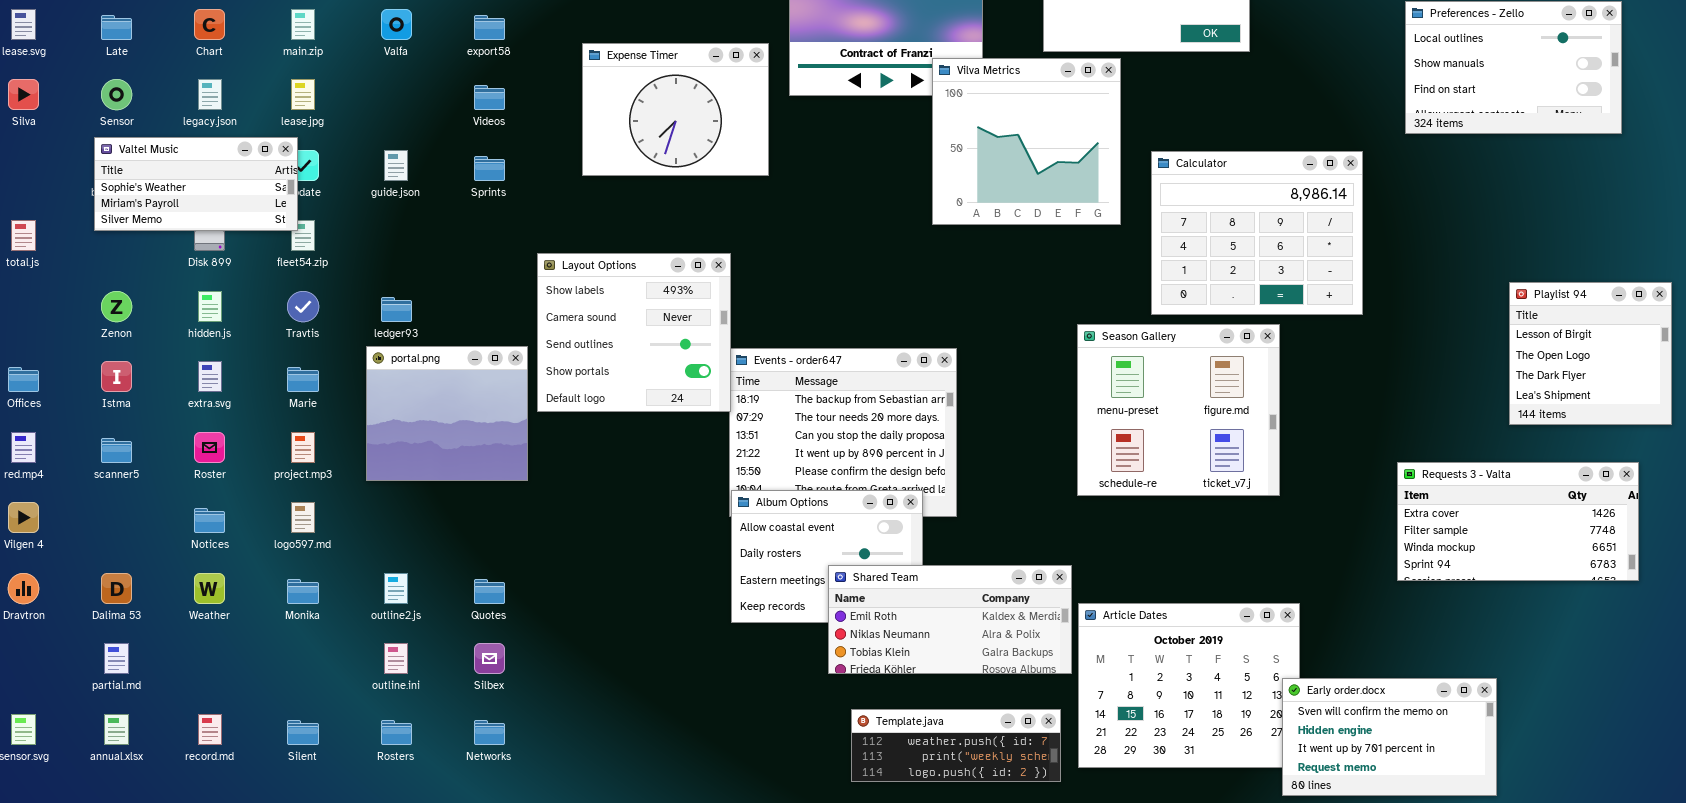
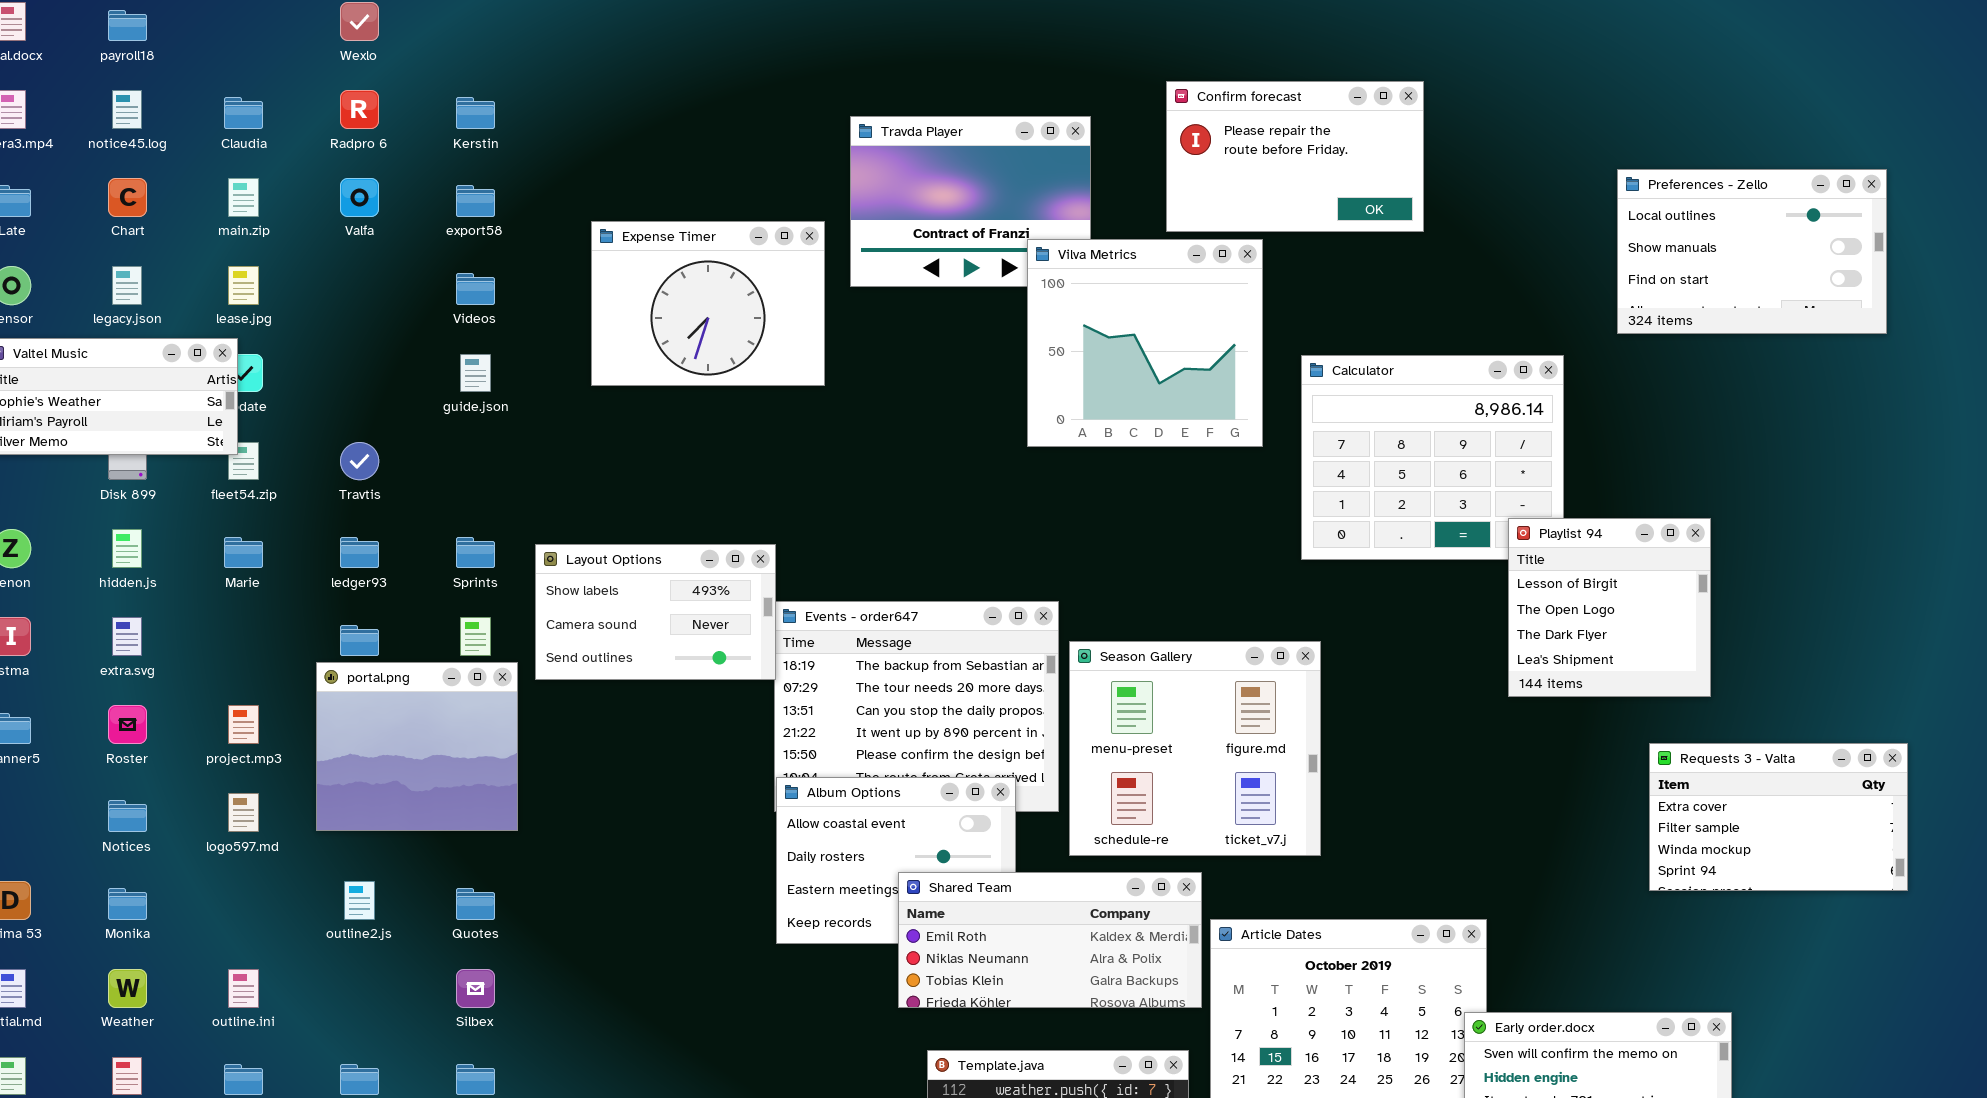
guide.json: [384,150,408,181] -> [460,354,491,392], moved
Sprints: [474,156,505,181] -> [456,537,495,568], moved
Layout Options: [537,253,731,412] -> [535,544,776,680], resized
Playlist 94: [1509,282,1672,425] -> [1508,518,1711,697], moved
Travtis: [287,291,319,322] -> [340,442,379,480], moved
Season Gallery: [1077,324,1280,496] -> [1069,641,1321,856], moved
portal.png: [366,346,528,481] -> [316,662,518,831], moved
Marie: [287,367,319,392] -> [224,537,263,568], moved
Requests 3 - Valta: [1397,462,1639,581] -> [1649,743,1908,891], resized
Weather: [194,573,225,604] -> [108,969,147,1008], moved
Monika: [287,579,319,604] -> [108,888,147,920], moved
outline.ini: [384,643,408,674] -> [228,969,259,1008], moved

